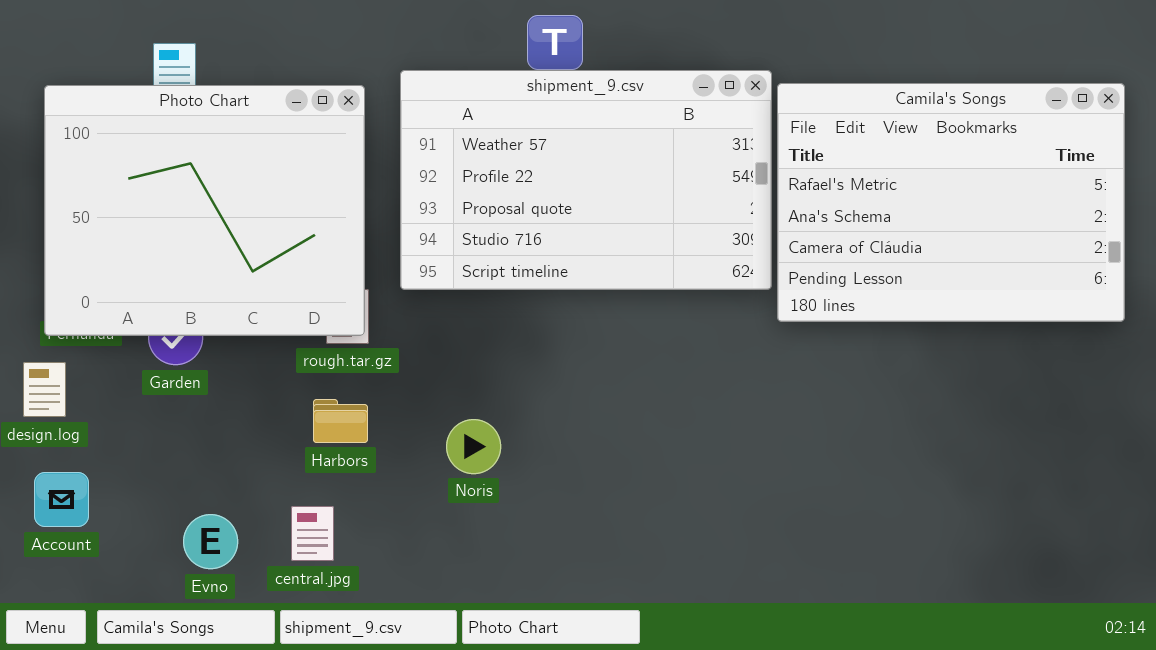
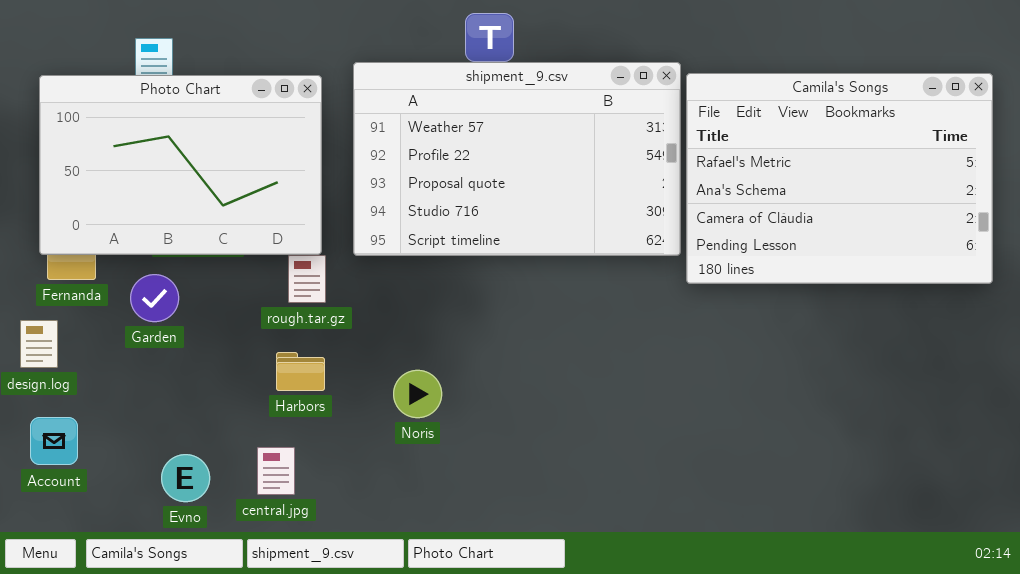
Photo Chart: [44,85,365,336] -> [39,75,322,255], resized

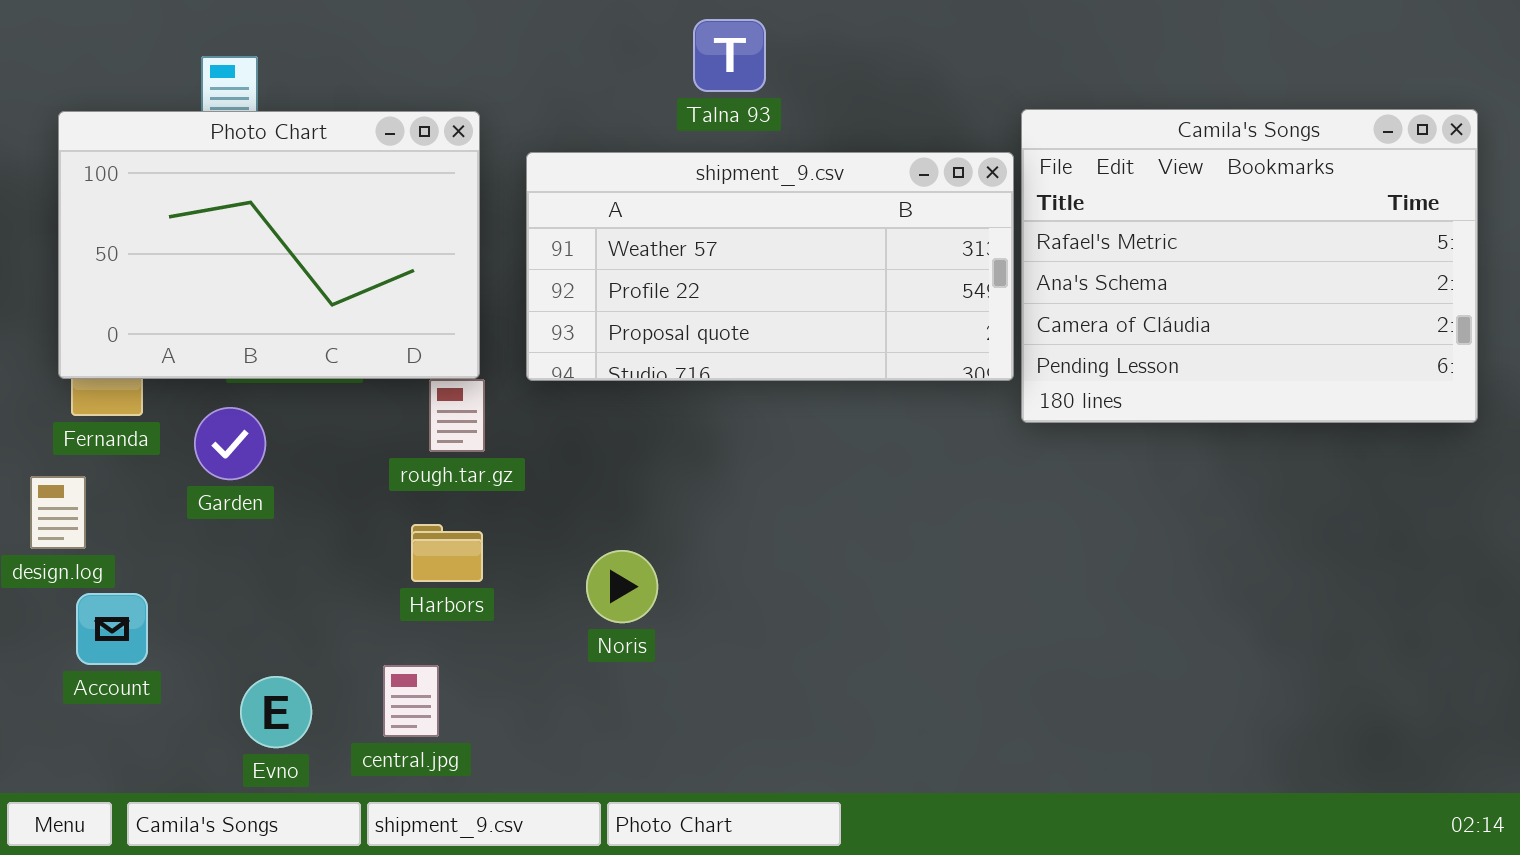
shipment_9.csv: [353,62,681,256] -> [526,152,1014,381], resized
Account: [30,417,78,465] -> [76,593,148,665], moved

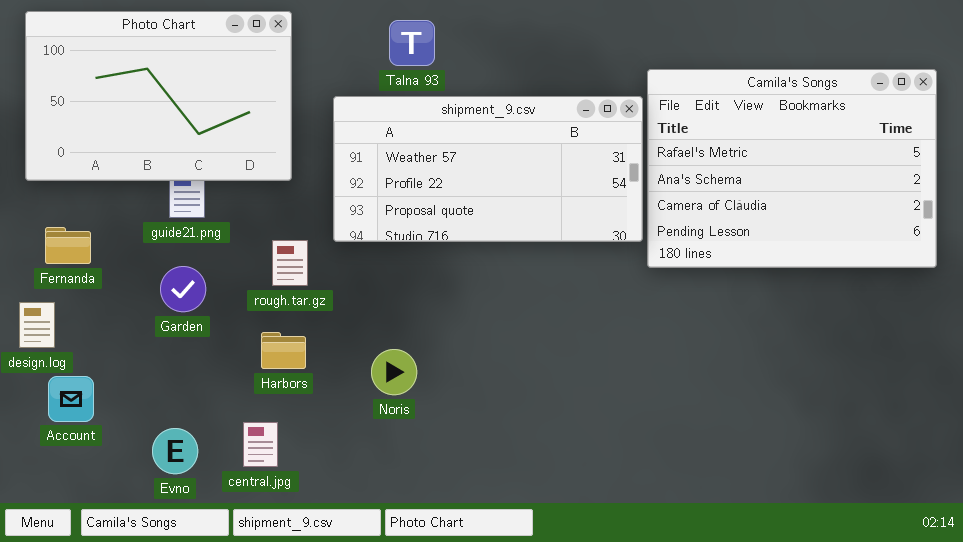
Talna 93: [693,19,766,92] -> [389,20,435,66], moved
Photo Chart: [58,111,480,379] -> [25,11,292,181], moved
Garden: [194,407,266,480] -> [160,266,206,312], moved

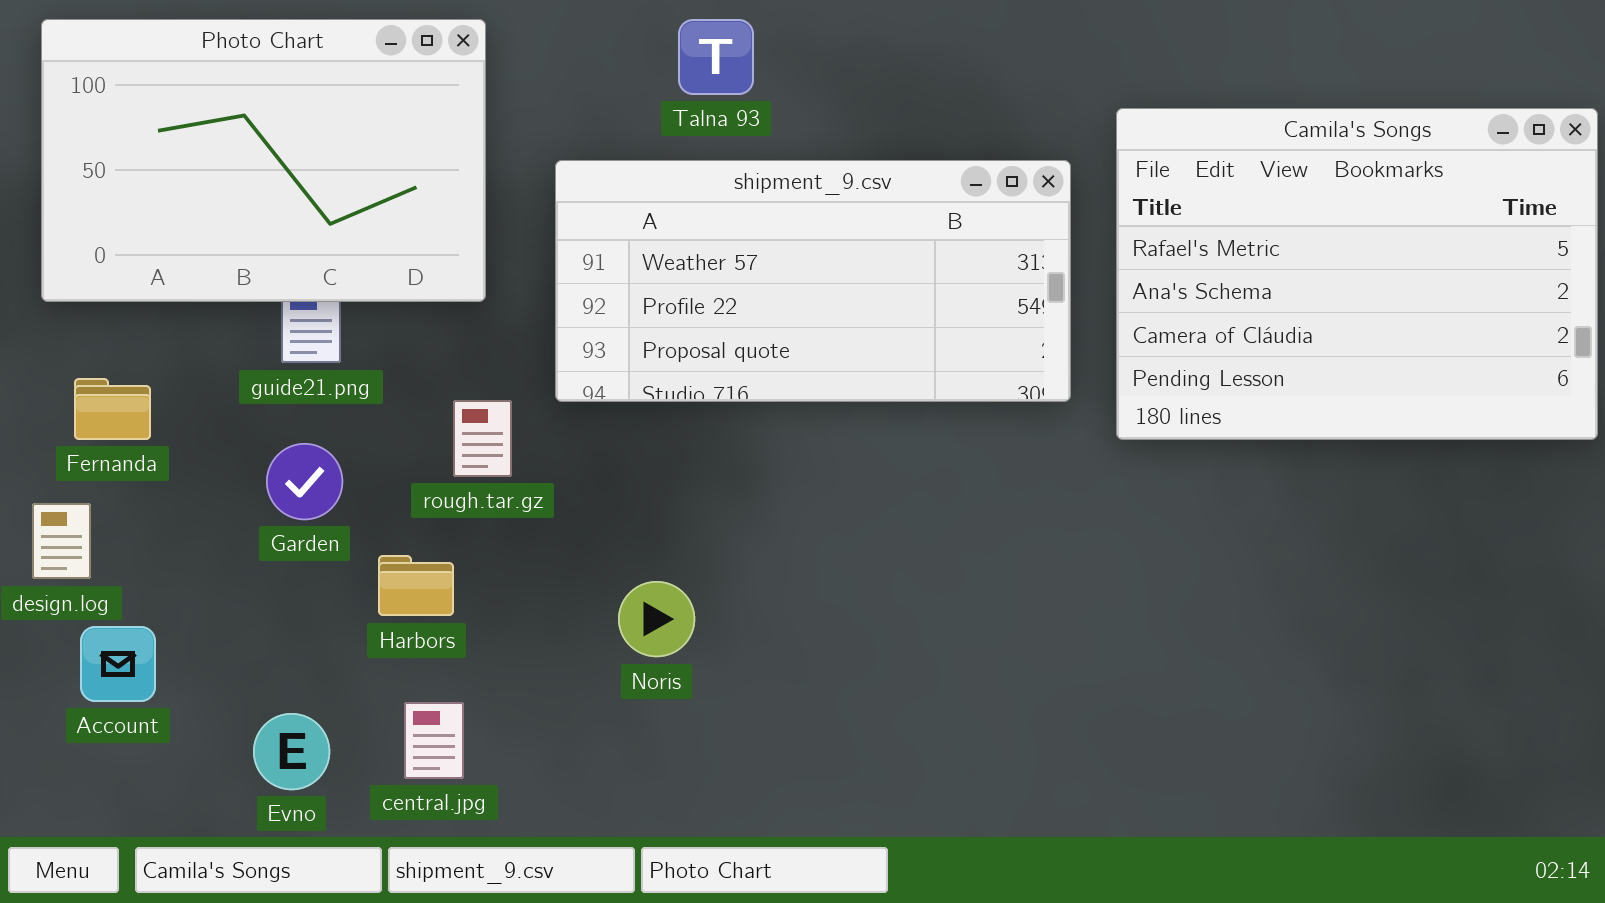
Talna 93: [389,20,435,66] -> [678,19,754,95], moved
Camila's Songs: [647,69,937,268] -> [1116,108,1598,440], moved
Harbors: [261,332,306,369] -> [378,555,454,616], moved

